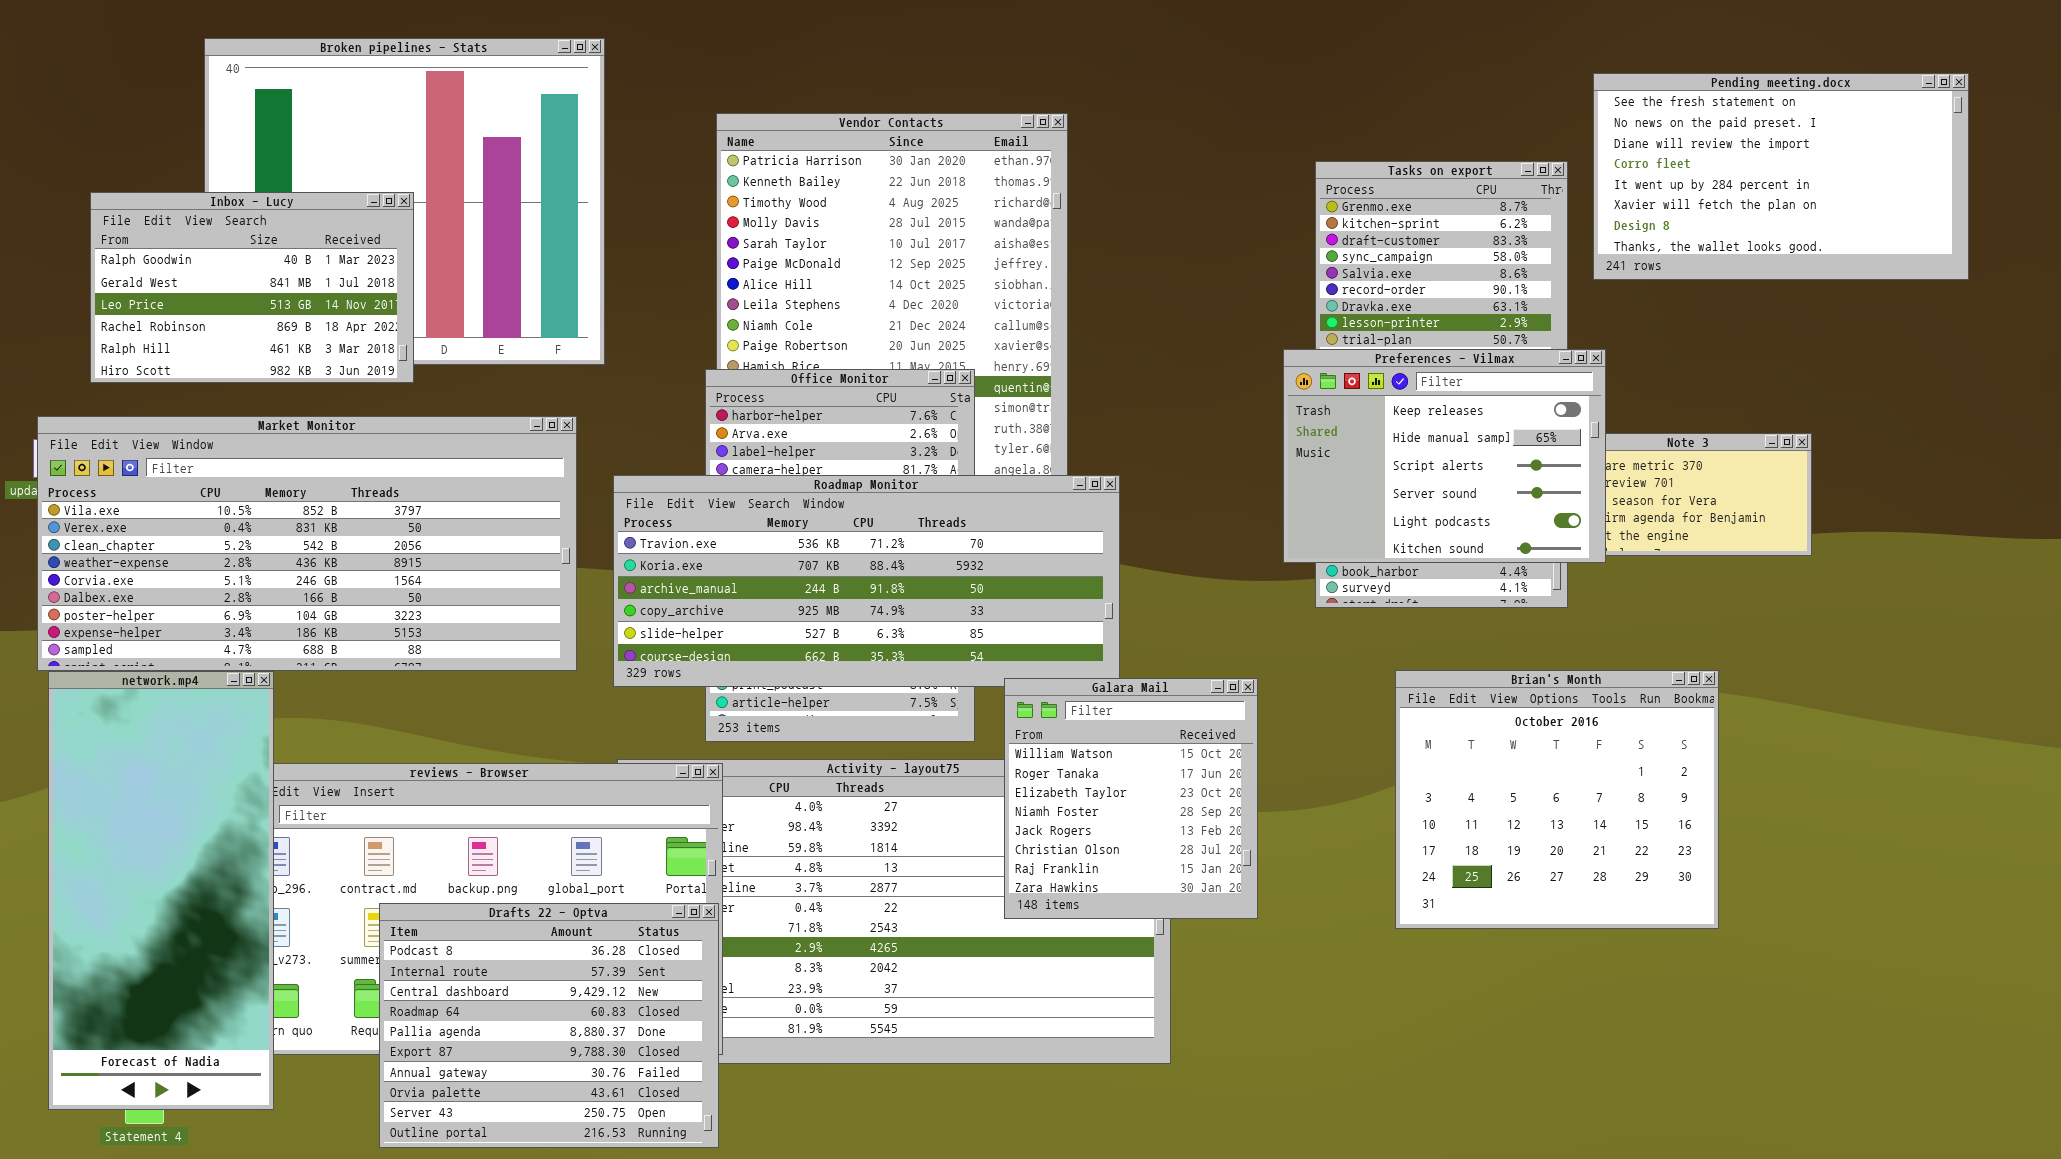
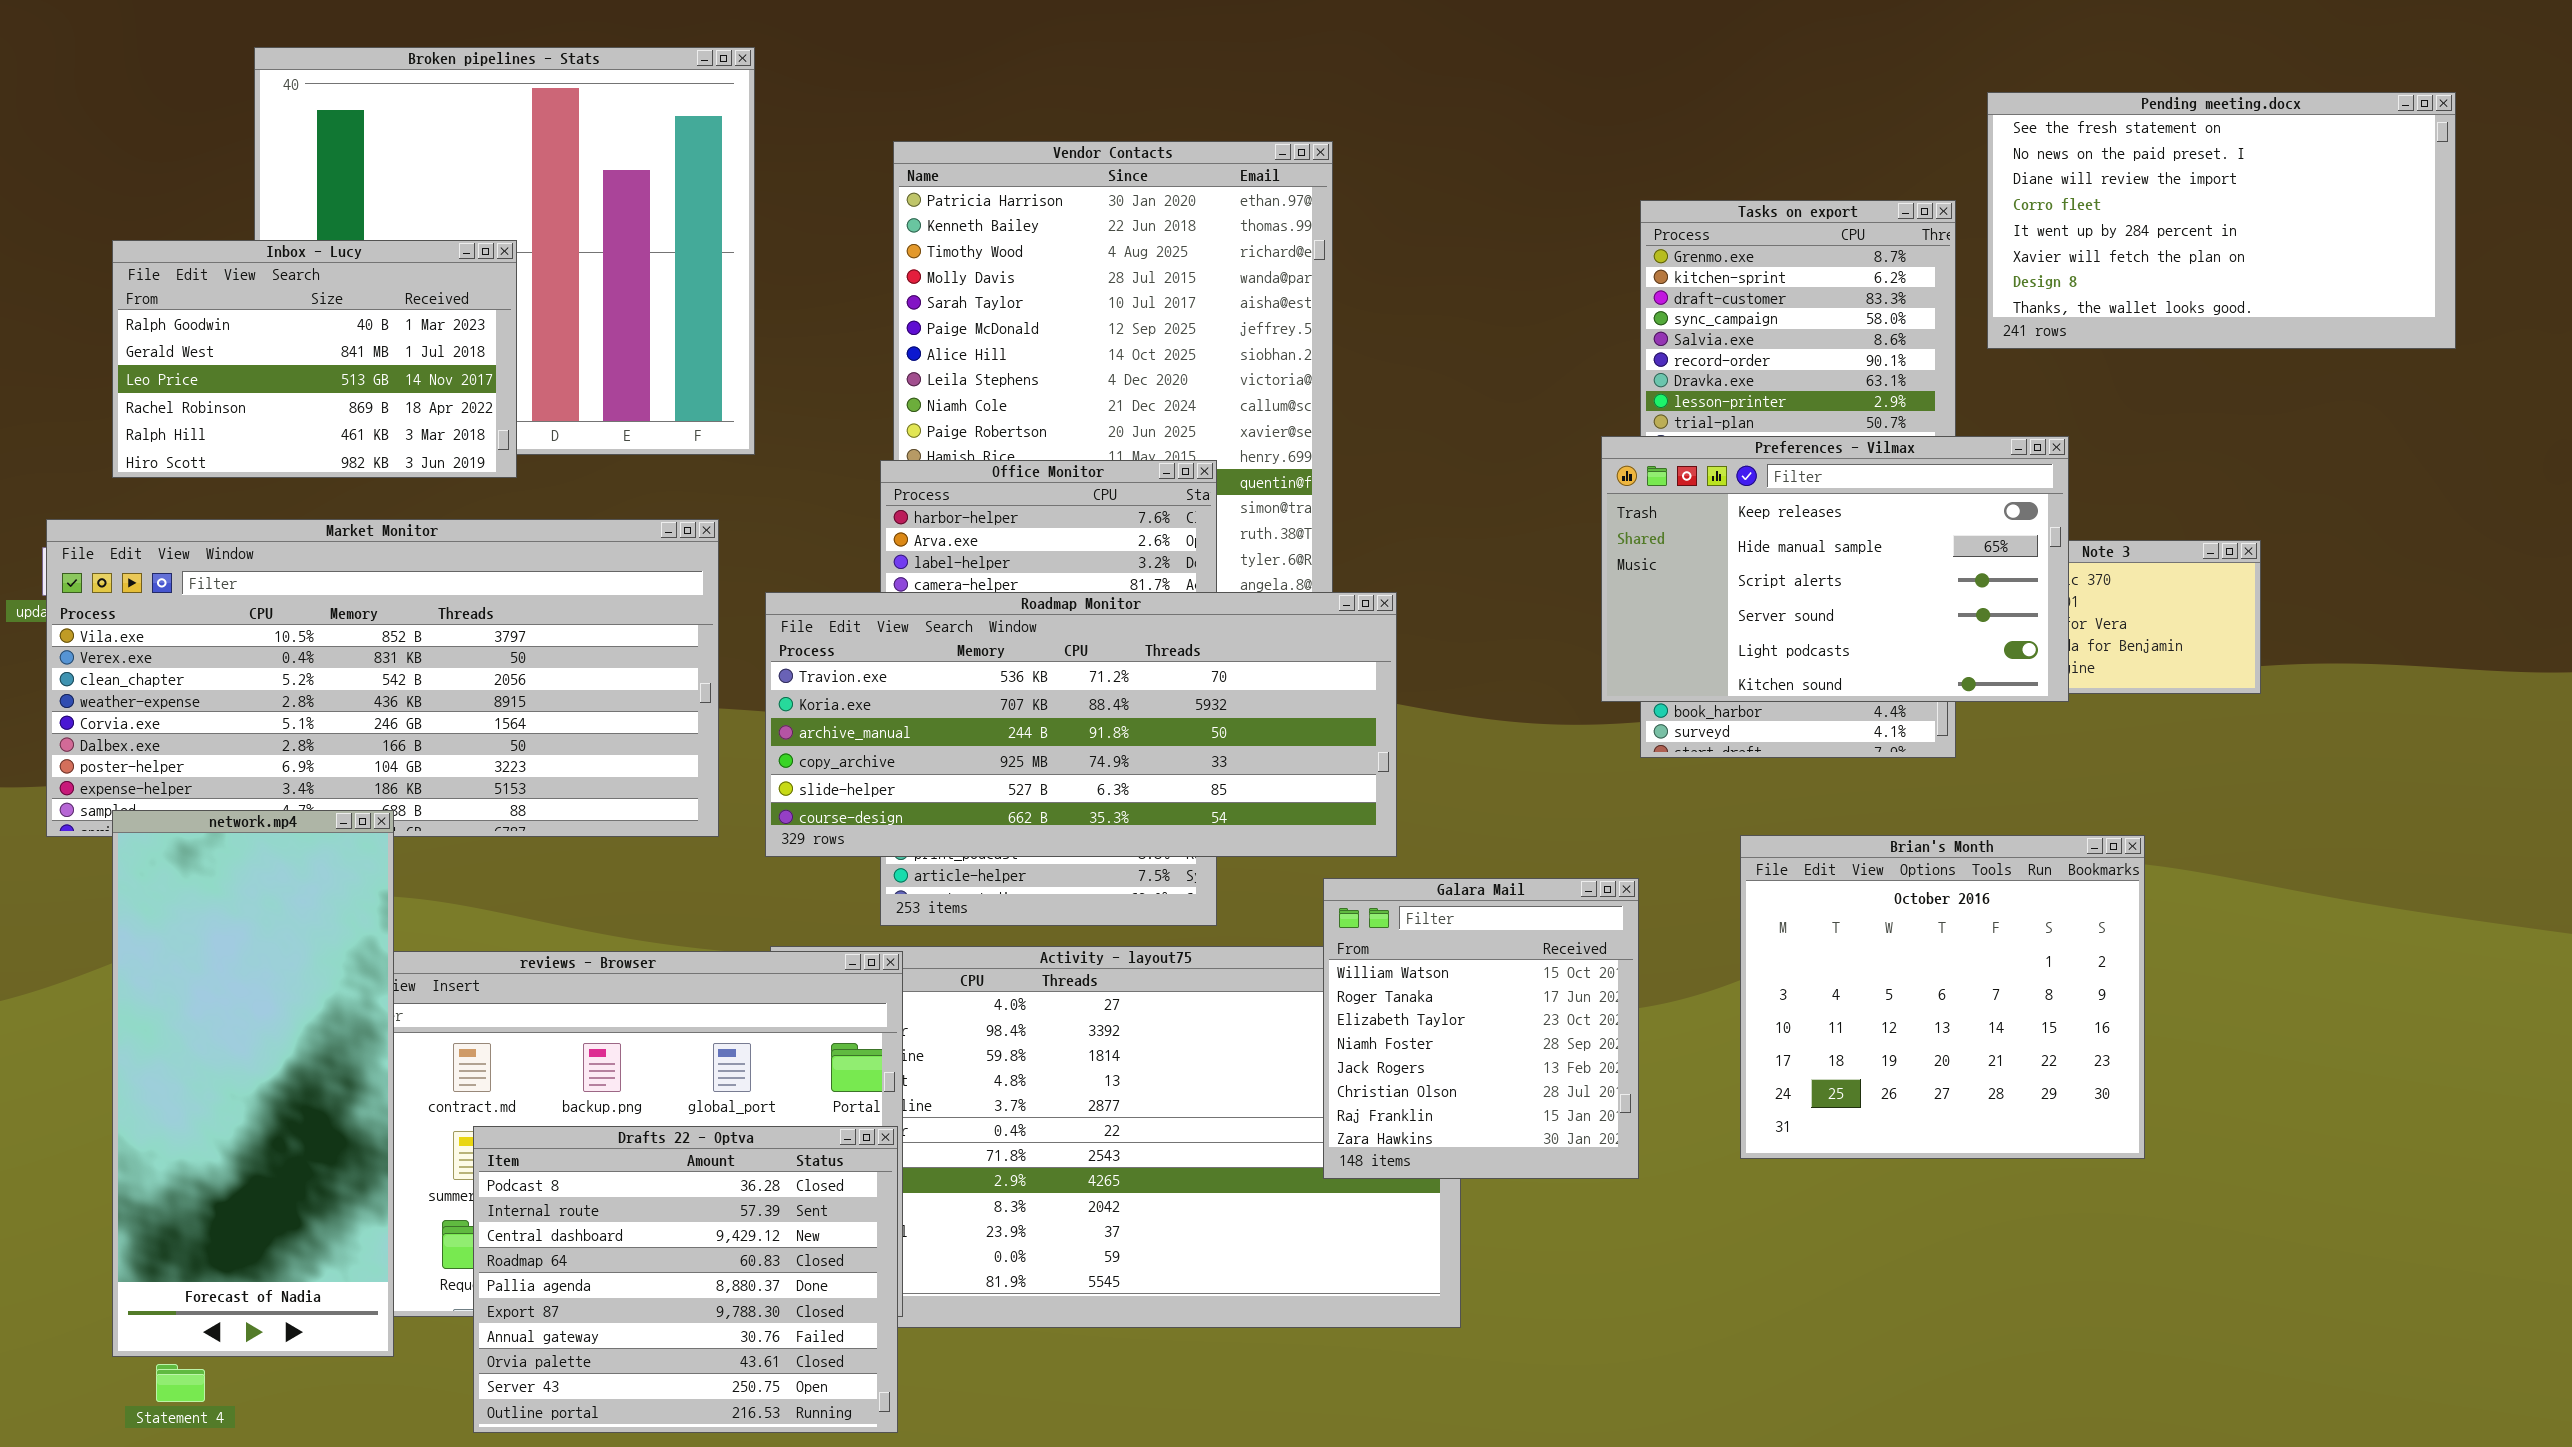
Preferences - Vilmax: [1283,349,1606,563] -> [1601,436,2069,702], resized
network.mp4: [48,671,274,1110] -> [112,810,394,1357], moved
Galara Mail: [1004,678,1258,919] -> [1323,878,1639,1179], moved

